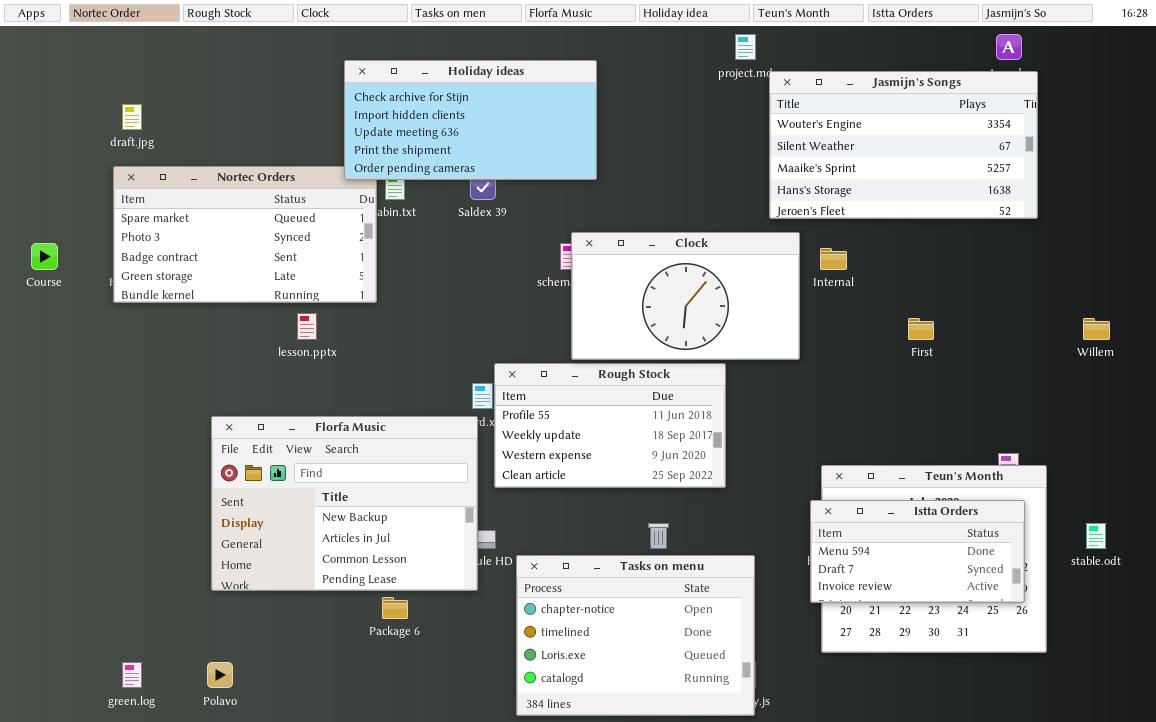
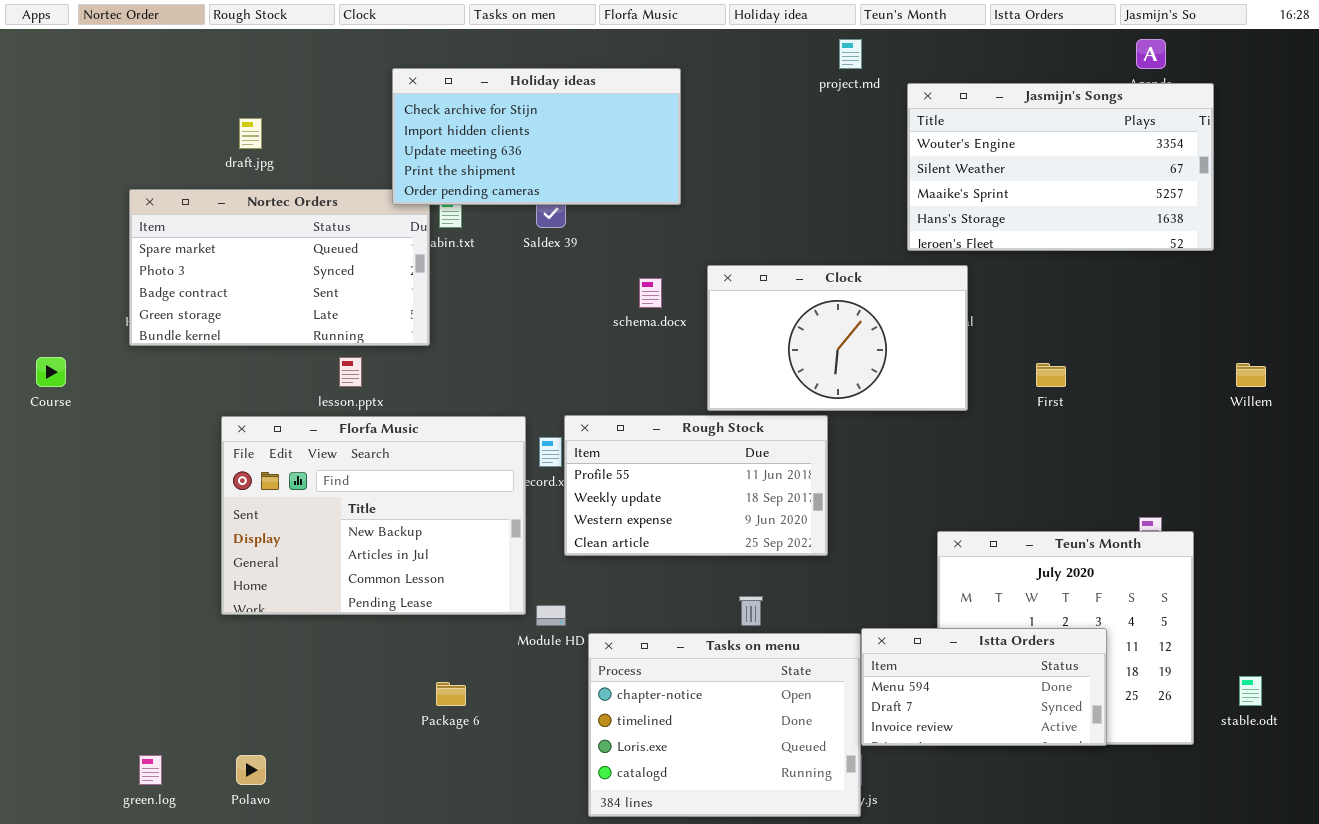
Jasmijn's Songs: [769,71,1038,219] -> [907,83,1214,251], moved
draft.jpg: [122,104,142,130] -> [239,118,262,149], moved
Clock: [571,232,800,360] -> [707,265,968,411], moved
Course: [31,243,58,270] -> [36,357,66,387], moved
Florfa Music: [211,416,478,591] -> [221,416,526,615], moved
Istta Orders: [810,500,1025,603] -> [861,628,1107,746], moved
stable.odt: [1086,523,1106,549] -> [1239,676,1262,706], moved

